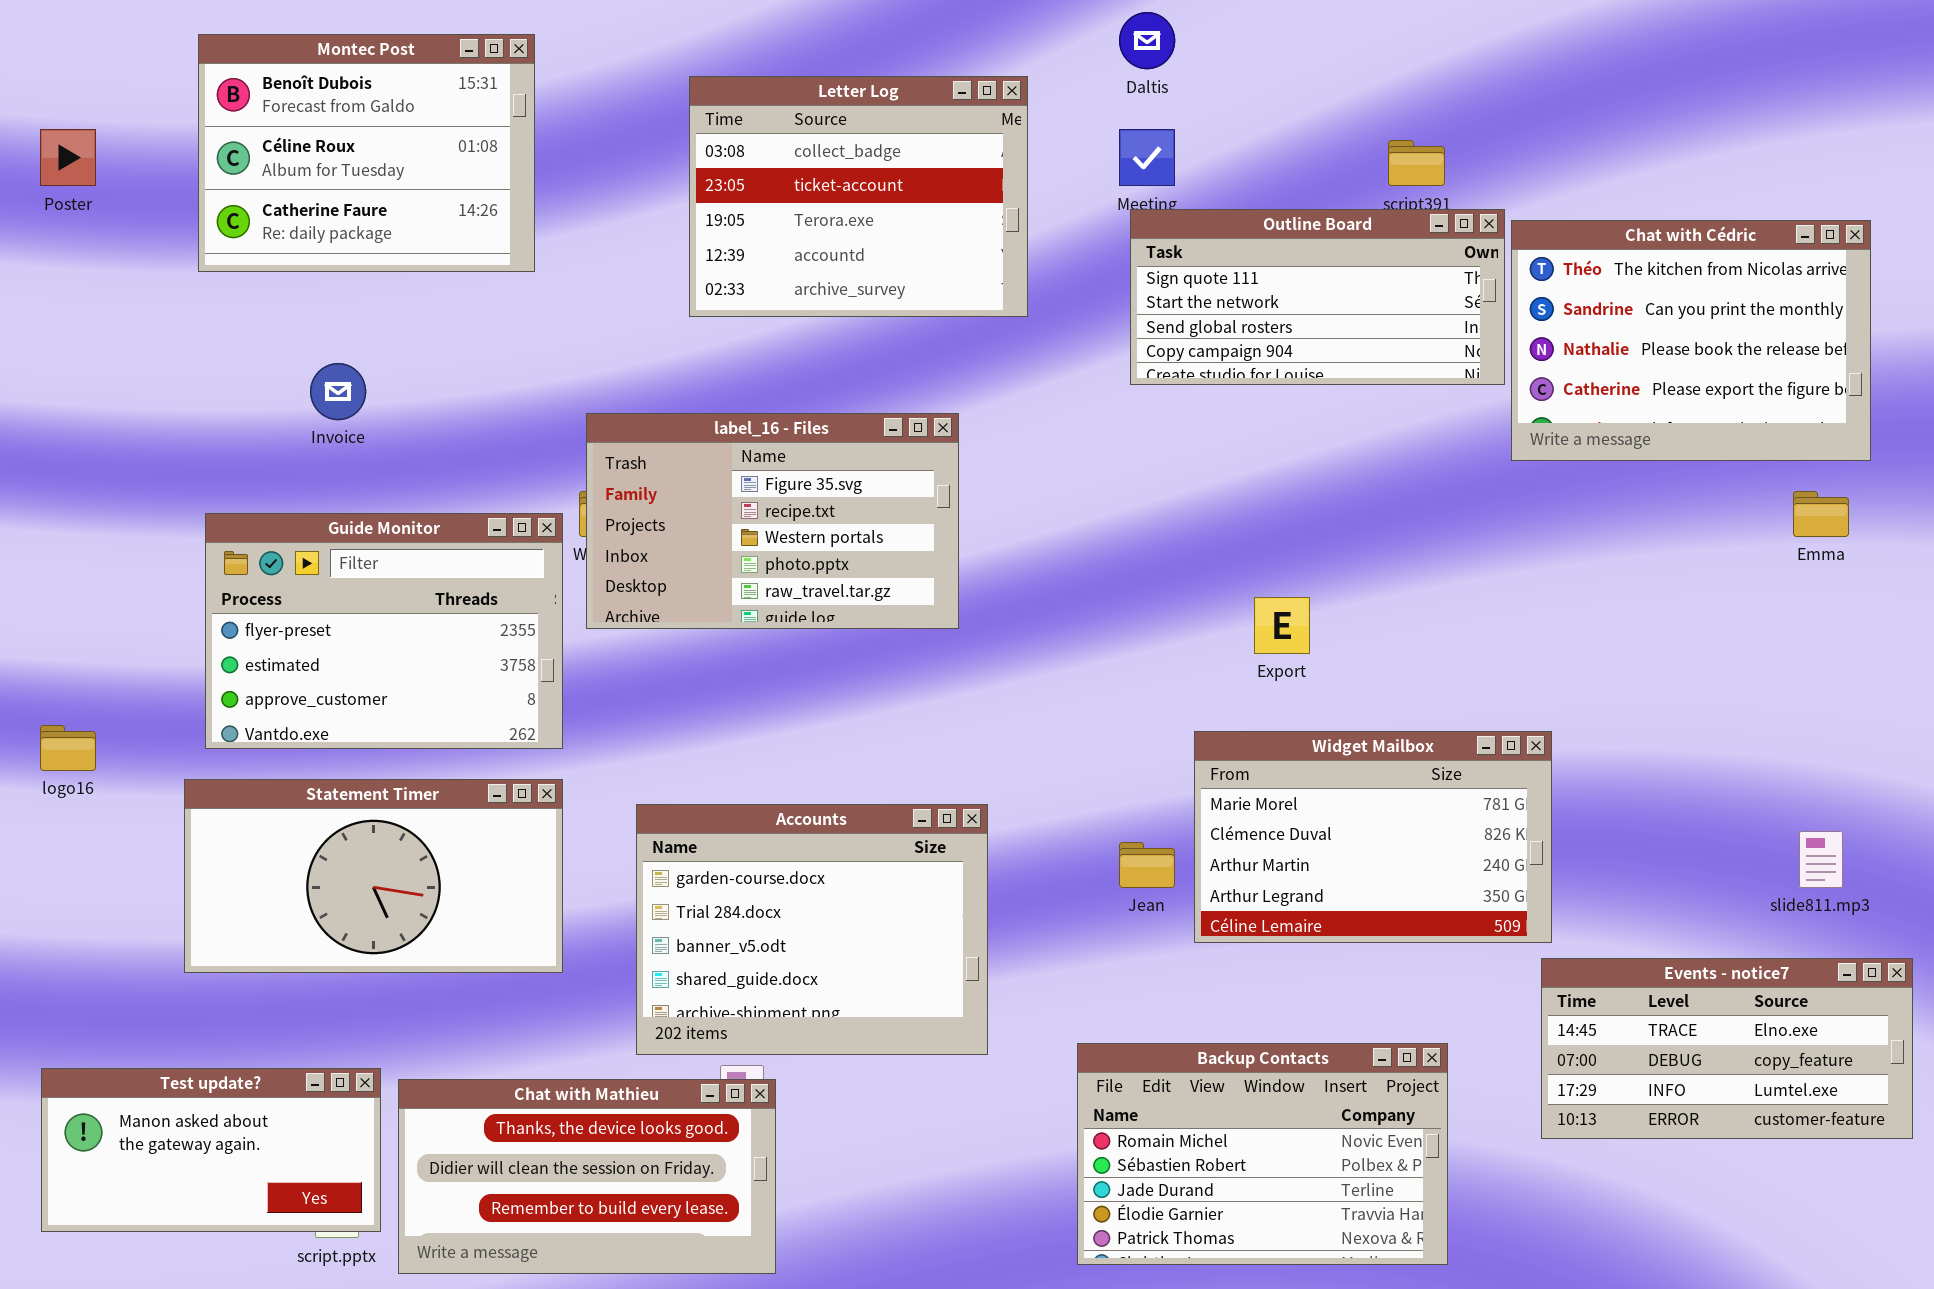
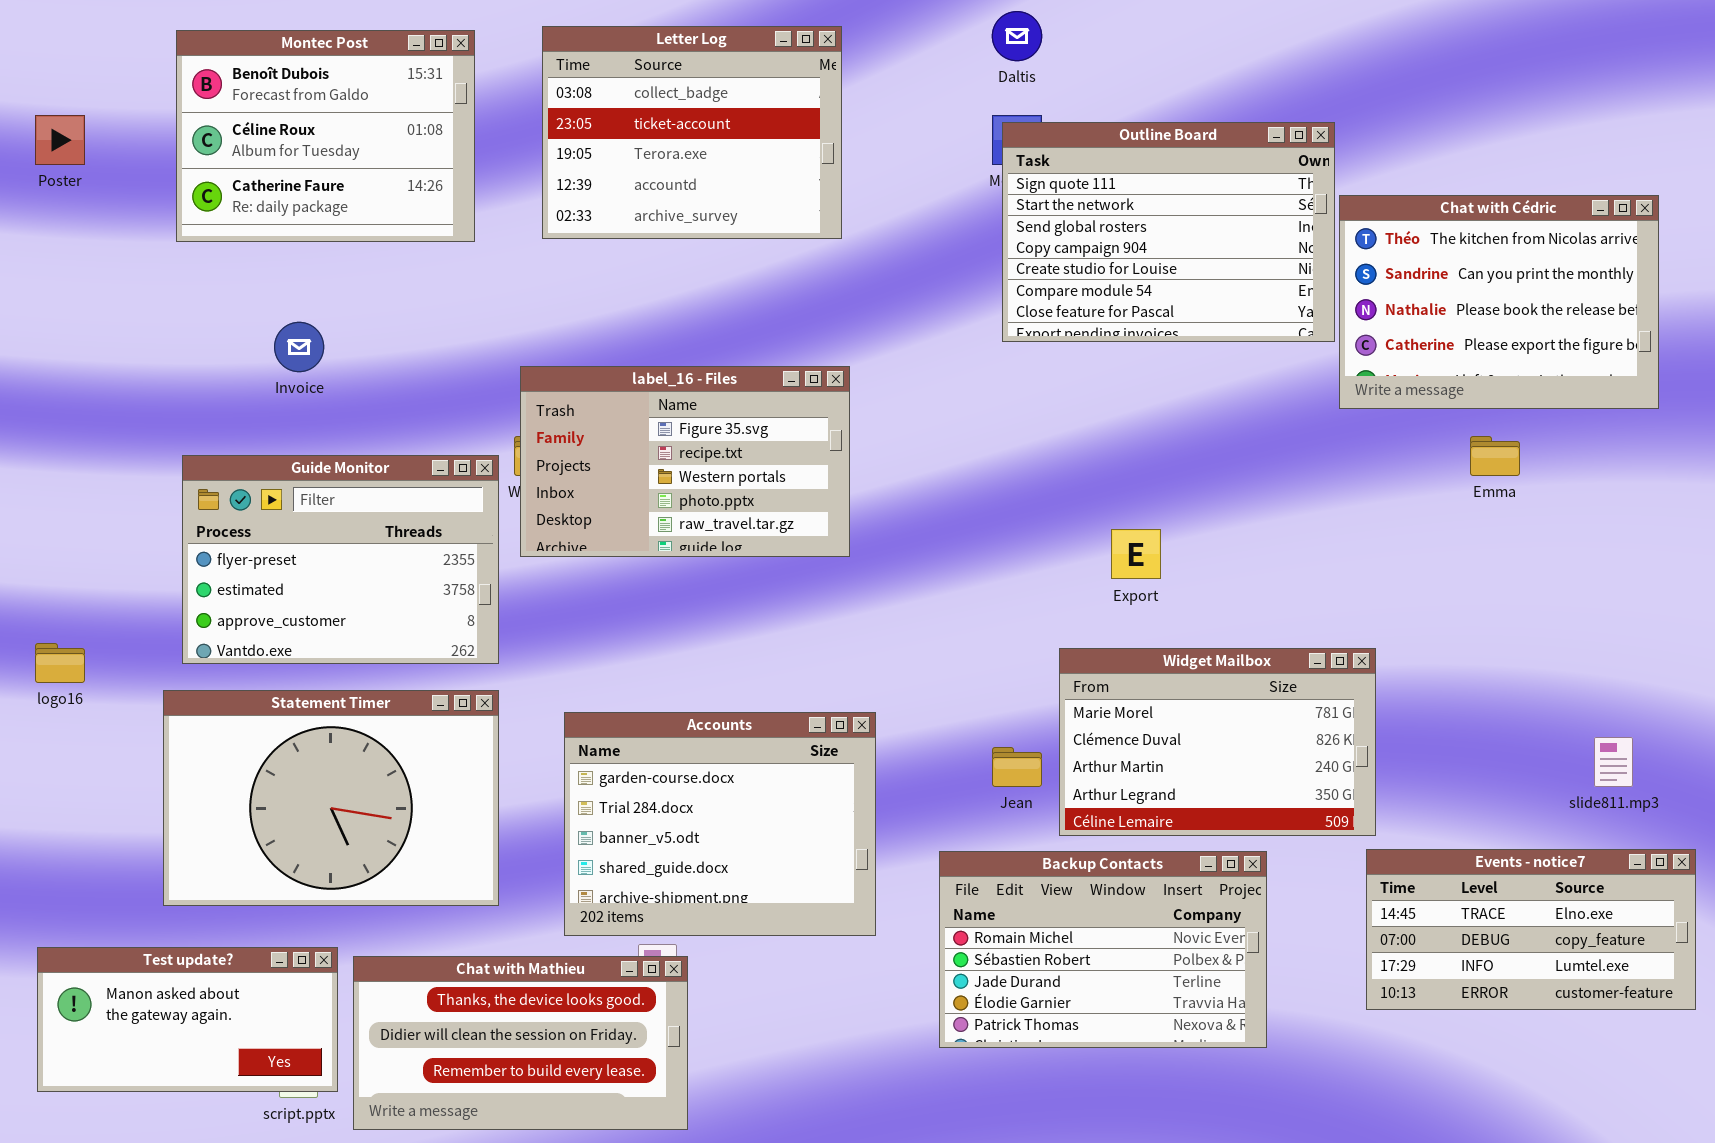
Letter Log: [689,76,1028,317] -> [542,26,842,239], moved
Outline Board: [1130,209,1505,385] -> [1002,122,1335,342], resized
Emma: [1793,491,1849,537] -> [1470,436,1520,476], moved
Statement Timer: [184,779,563,973] -> [163,690,499,906], resized
Backup Contacts: [1077,1043,1448,1265] -> [939,851,1267,1048], moved

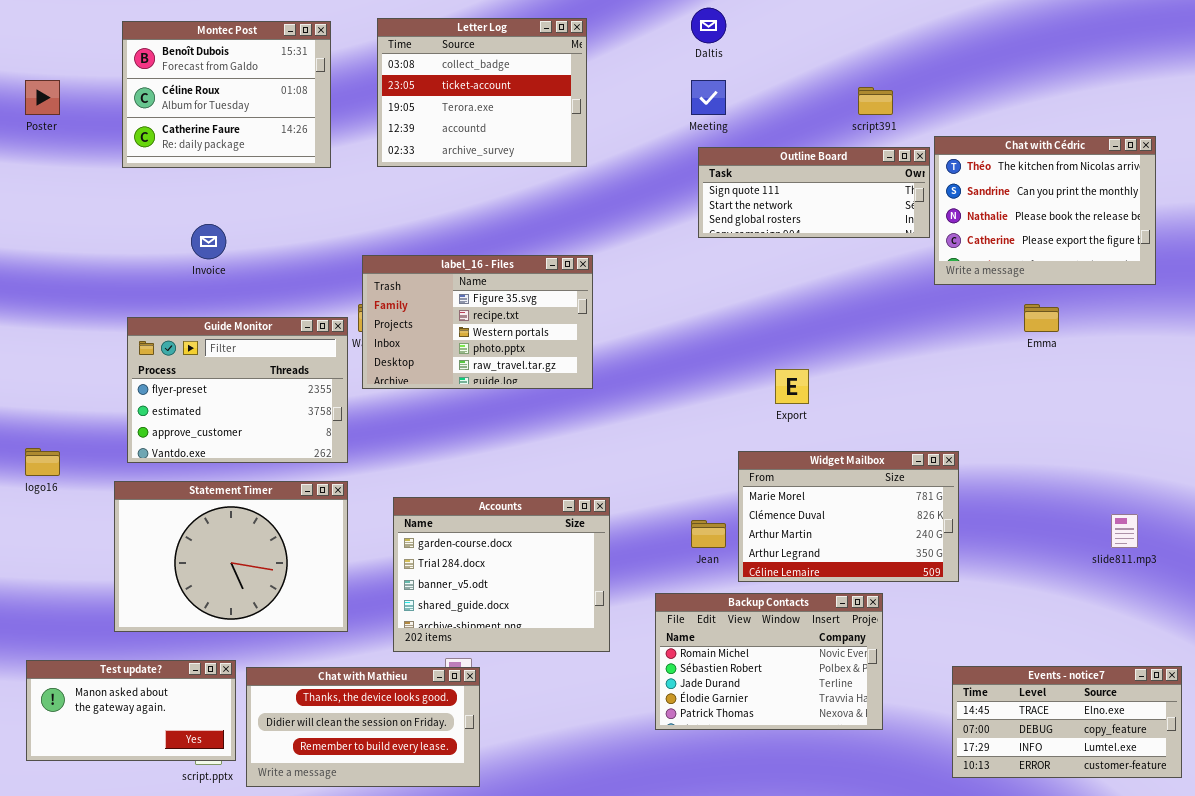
Outline Board: [1002,122,1335,342] -> [698,147,930,238], resized
Events - notice7: [1366,849,1696,1010] -> [952,666,1182,778], moved

